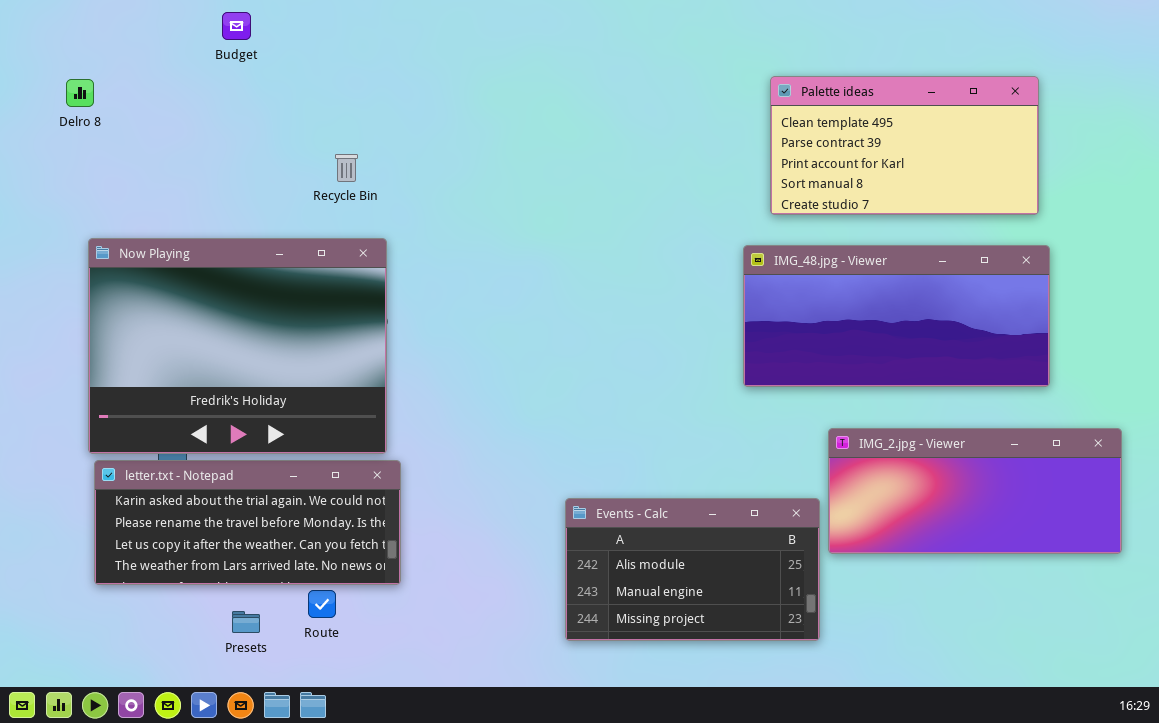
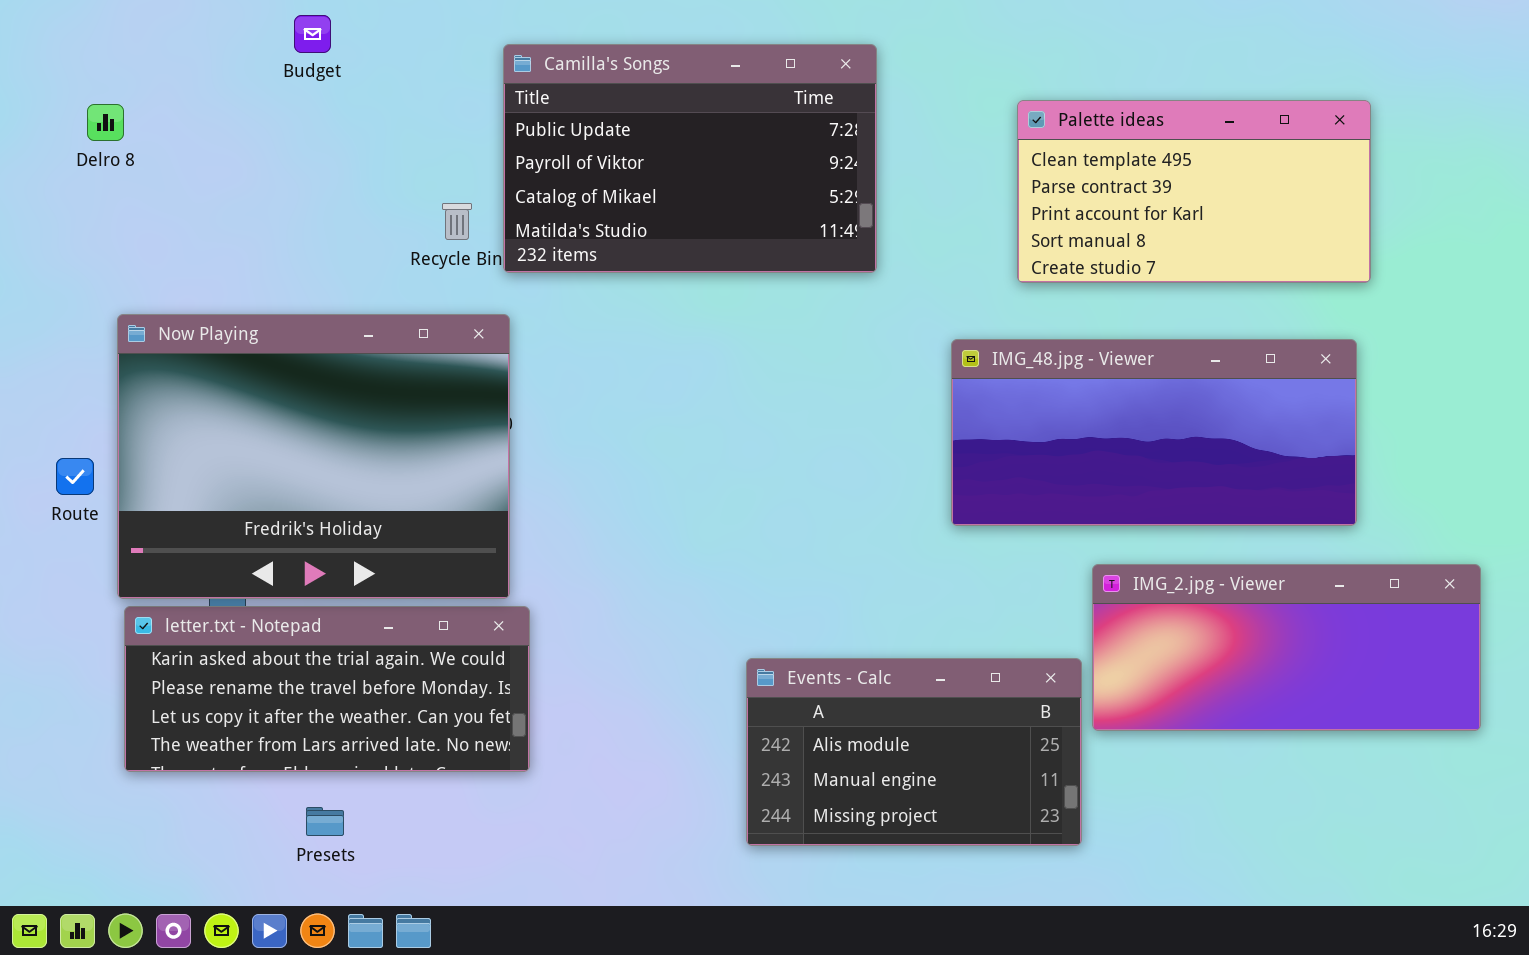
Camilla's Songs: none -> [503,44,877,273], opened
IMG_48.jpg - Viewer: [743,245,1050,387] -> [951,339,1357,526], moved
Route: [308,590,336,618] -> [56,458,94,495], moved

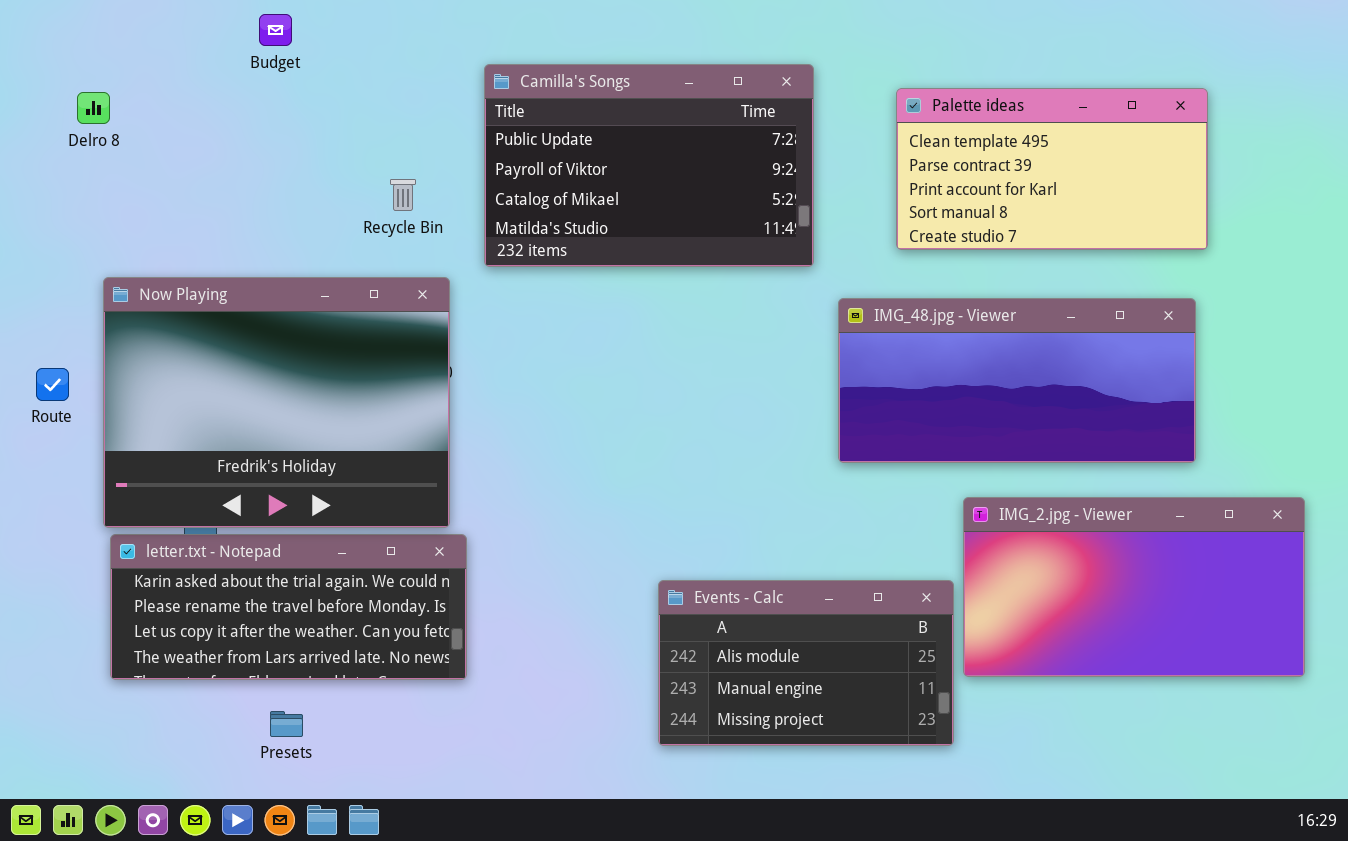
Camilla's Songs: [503,44,877,273] -> [484,64,814,267], moved
Route: [56,458,94,495] -> [36,368,69,401], moved
IMG_2.jpg - Viewer: [1092,564,1481,731] -> [963,497,1305,677], resized

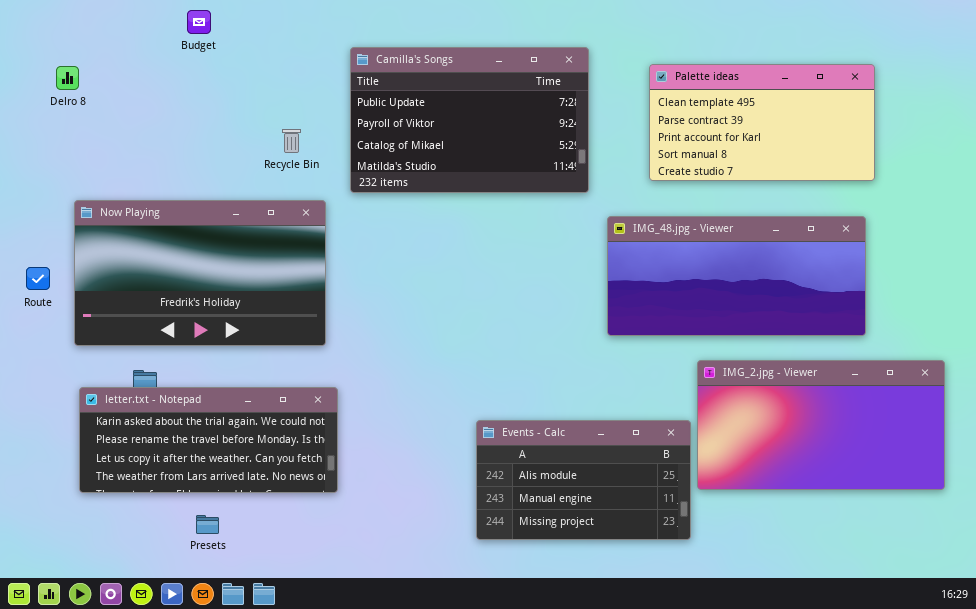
Now Playing: [103,277,450,528] -> [74,200,326,346], resized

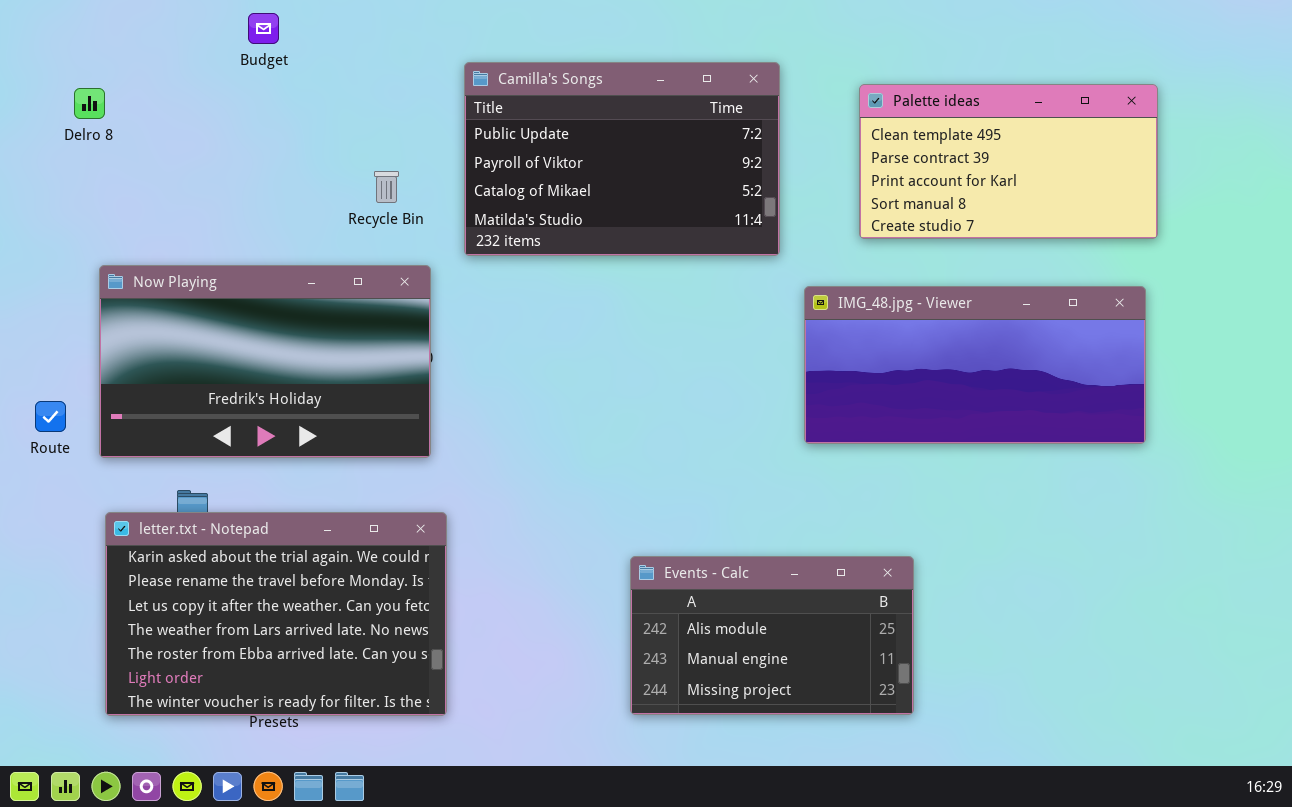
Route: [26,267,50,290] -> [35,401,66,432], moved
IMG_2.jpg - Viewer: [697,360,945,490] -> none, closed
letter.txt - Notepad: [79,387,338,493] -> [105,512,447,716], resized

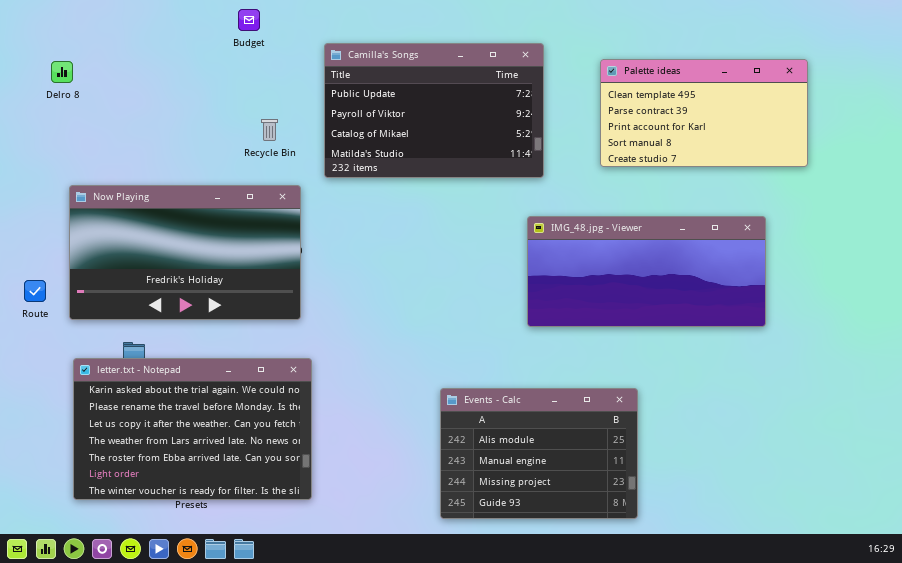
Budget: [248,13,279,44] -> [238,9,260,31], moved
IMG_48.jpg - Viewer: [804,286,1146,444] -> [527,216,766,327], moved
Events - Calc: [630,556,914,715] -> [440,388,638,519], resized

